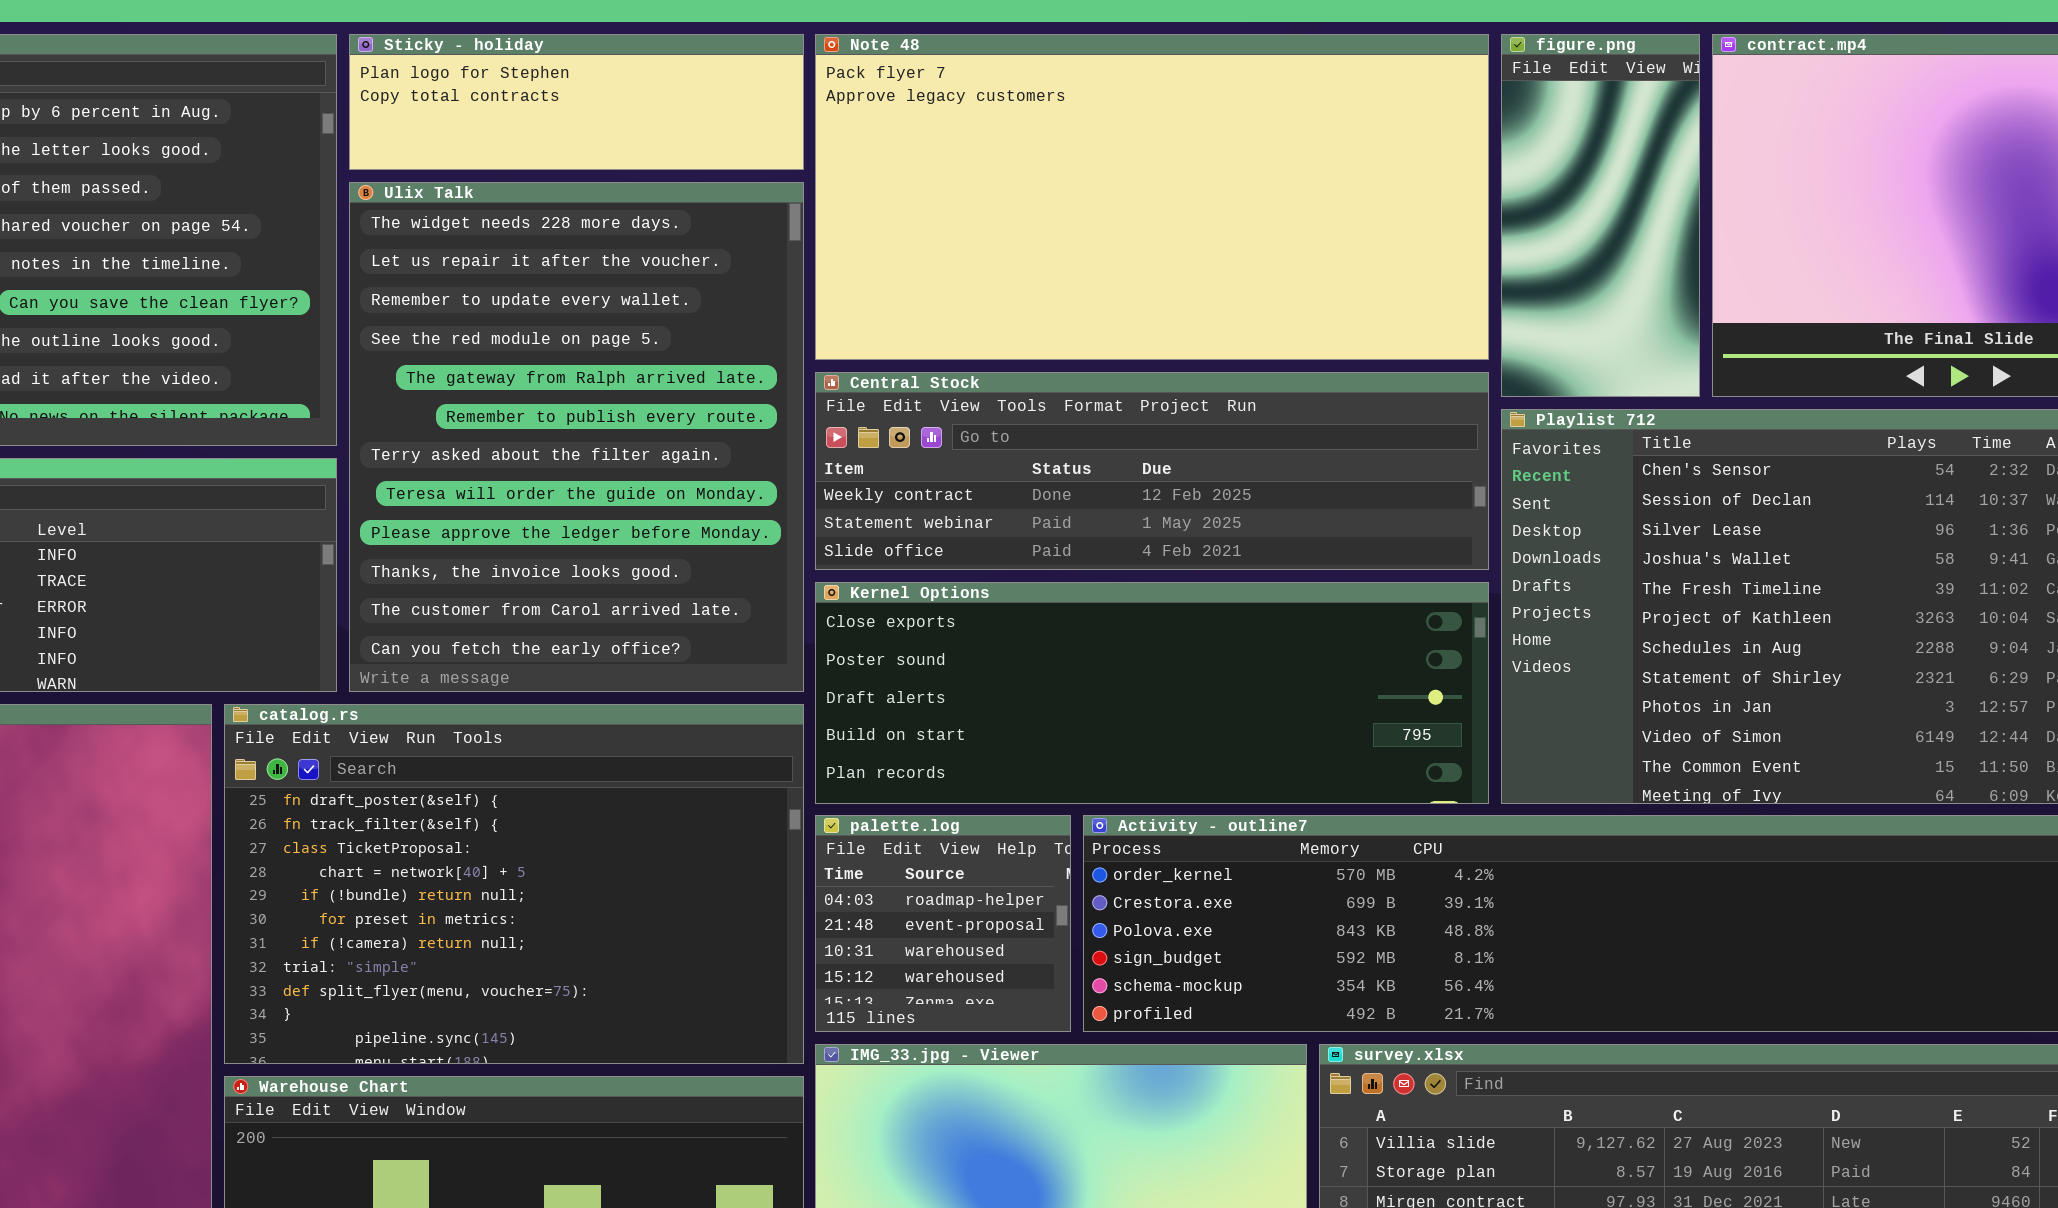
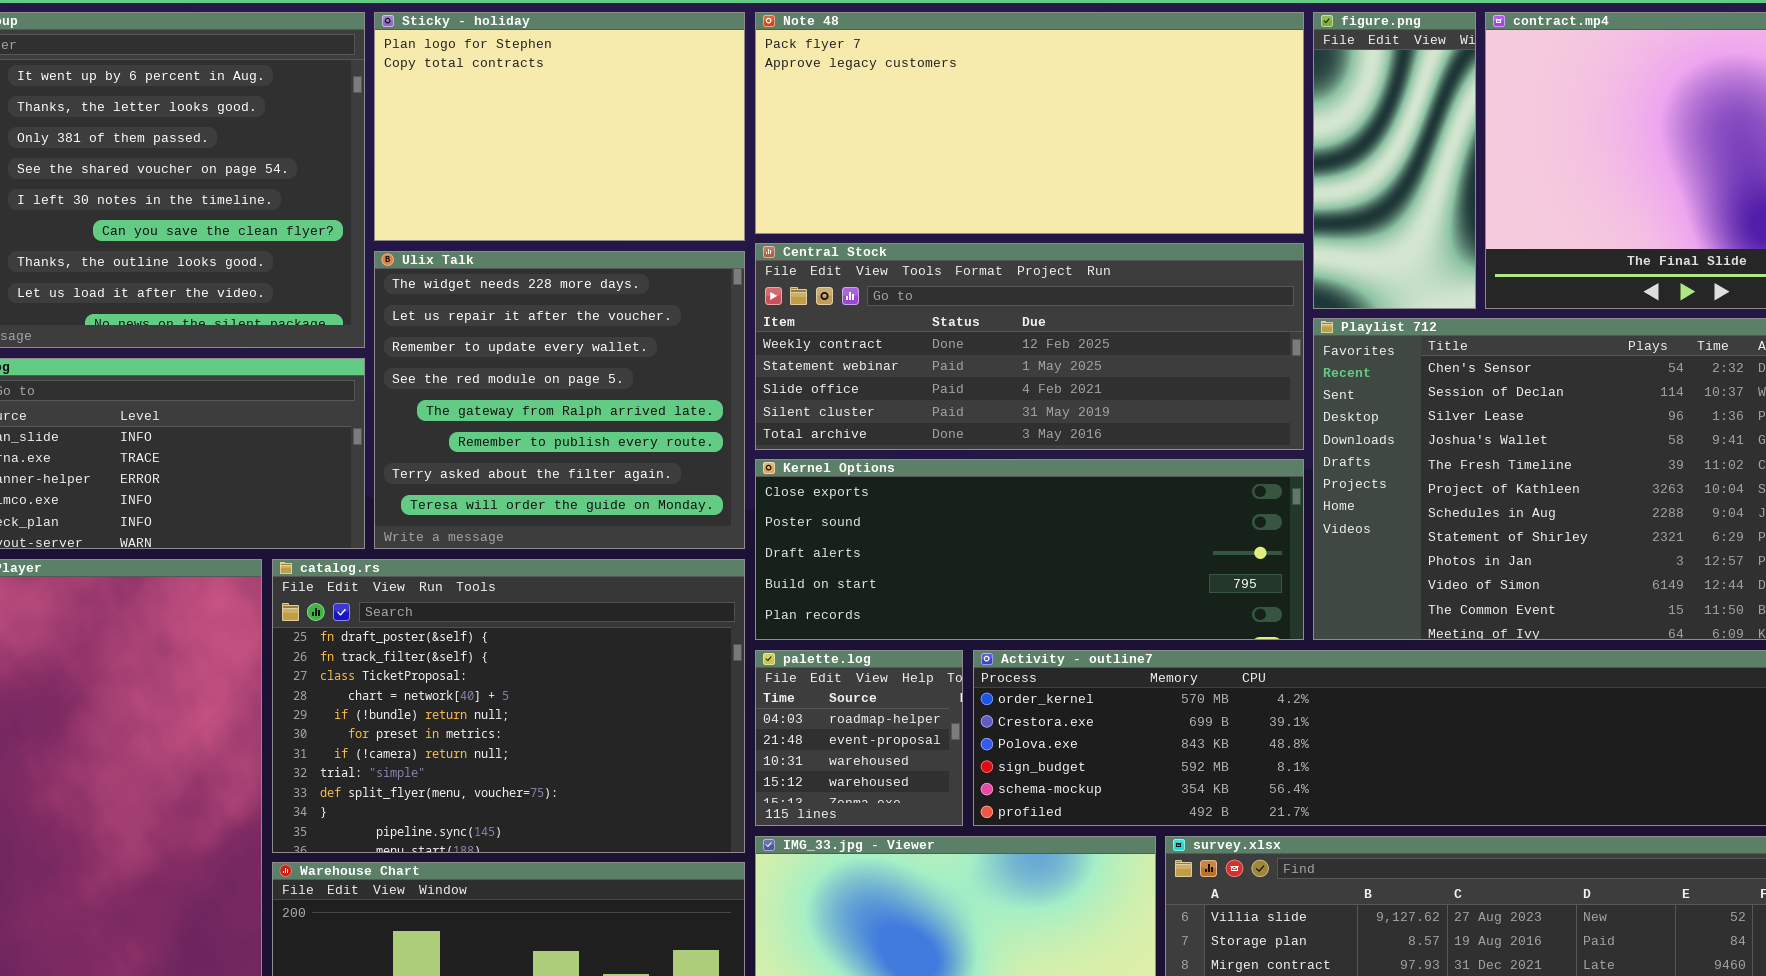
Sticky - holiday: [349,34,804,170] -> [374,12,745,241], resized
Note 48: [815,34,1489,360] -> [755,12,1304,234], resized
Ulix Talk: [349,182,804,692] -> [374,251,745,549], resized
Central Stock: [815,372,1489,570] -> [755,243,1304,450], resized

